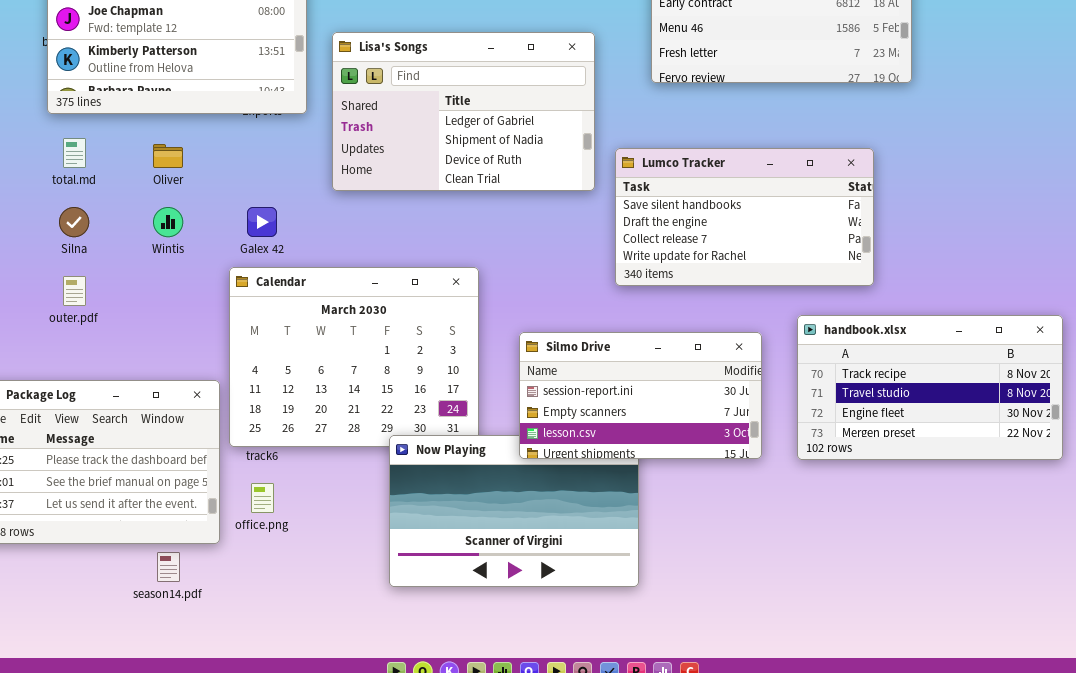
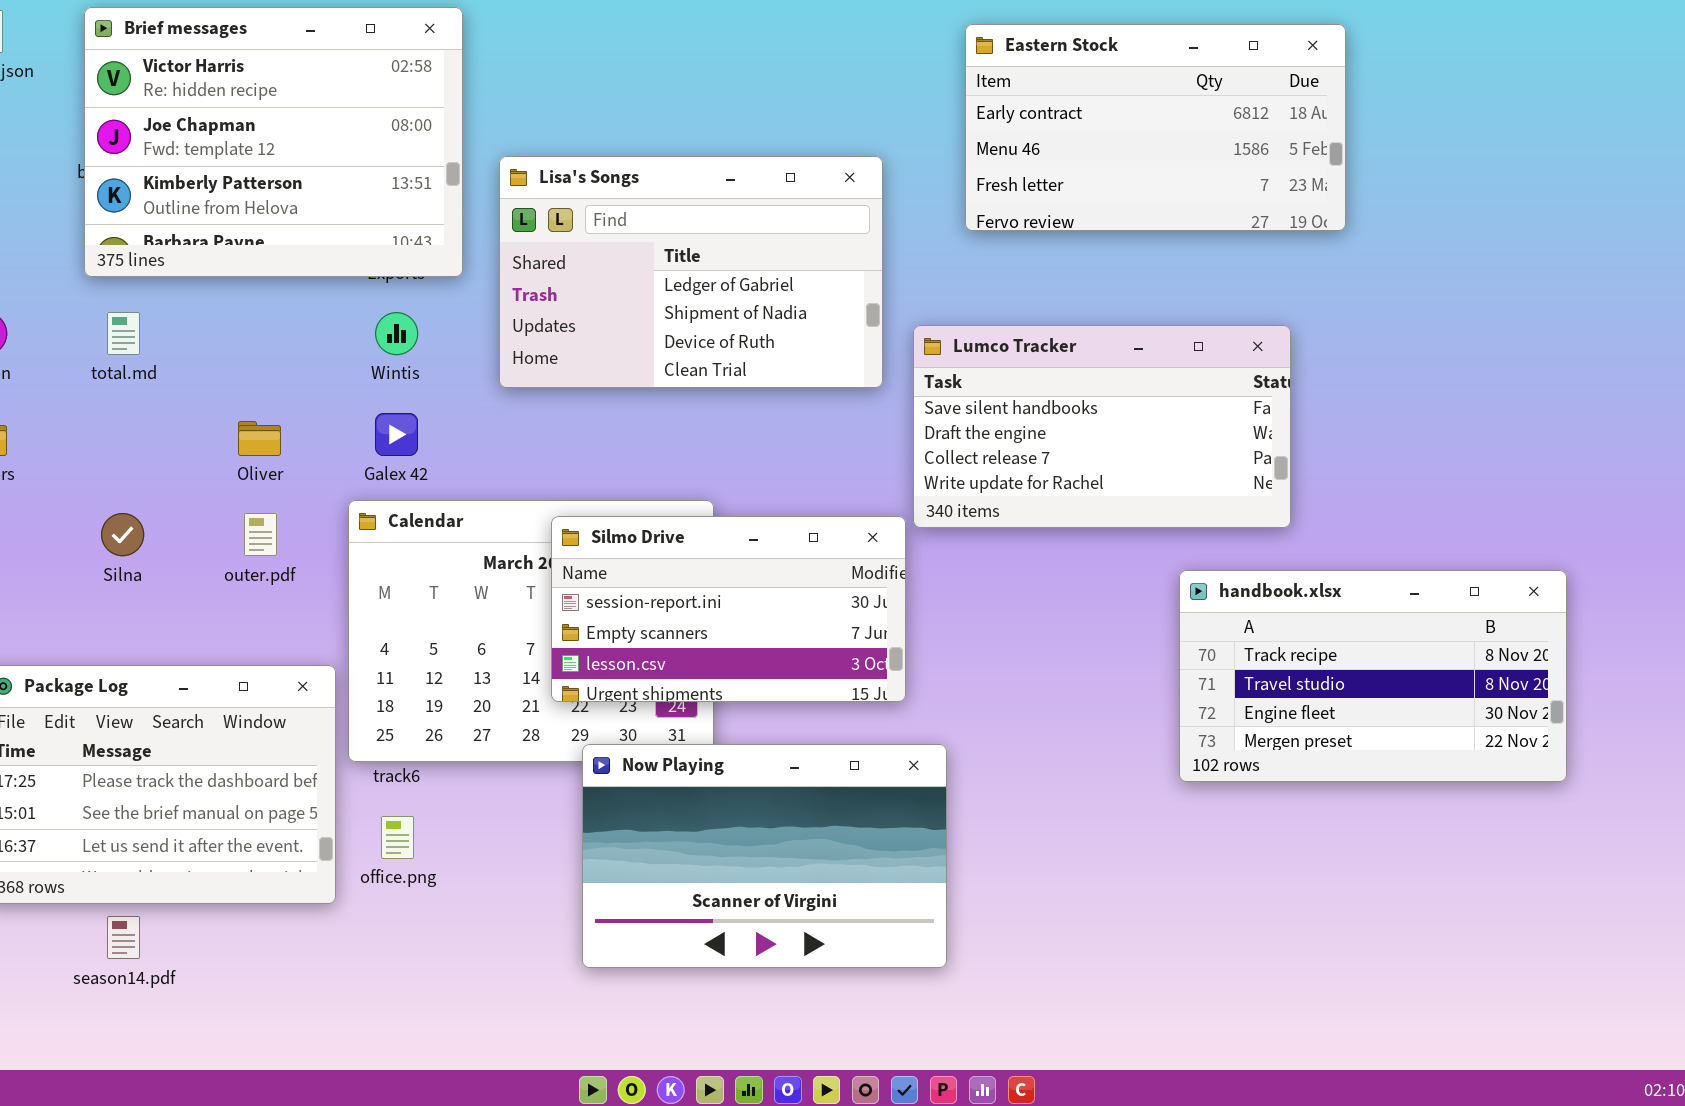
Oliver: [153,144,183,168] -> [238,421,281,456], moved
Silna: [59,207,89,237] -> [101,513,144,556], moved
Wintis: [153,207,183,237] -> [375,312,418,355], moved
outer.pdf: [63,276,86,306] -> [244,513,277,556], moved
Silmo Drive: [519,332,762,459] -> [551,516,906,702], moved
season14.pdf: [157,552,180,582] -> [107,916,140,959], moved

